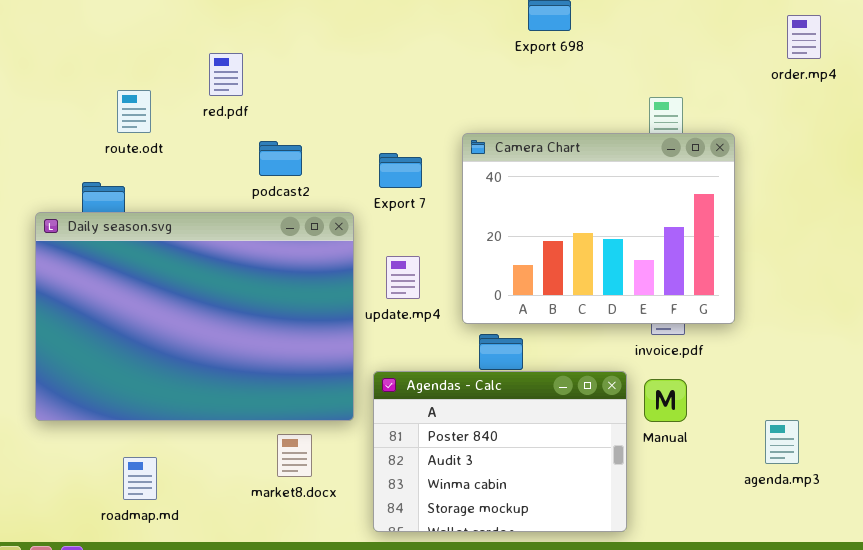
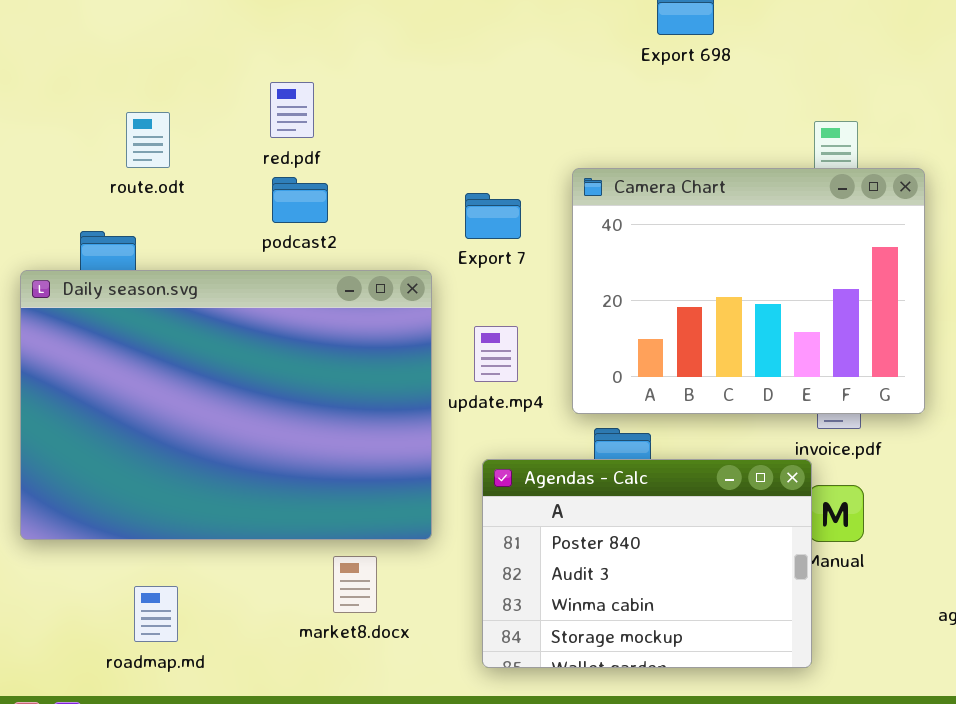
red.pdf: [209,53,243,96] -> [270,82,314,138], moved
podcast2: [259,141,302,176] -> [272,177,328,223], moved
Agendas - Calc: [373,371,627,532] -> [482,459,812,668], moved

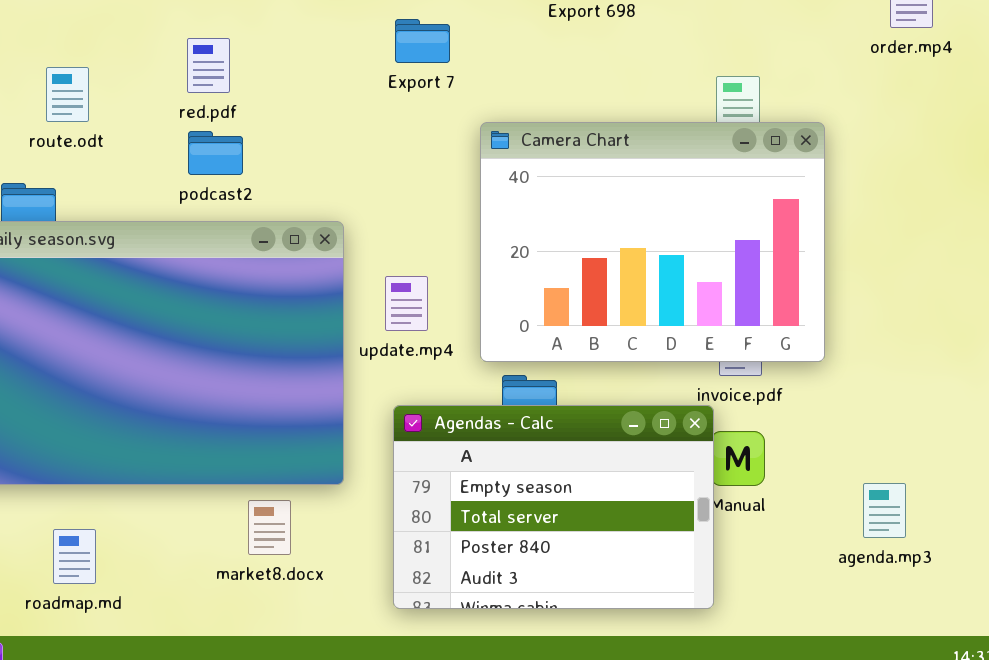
Export 7: [465,193,521,239] -> [395,19,450,63], moved
Agendas - Calc: [482,459,812,668] -> [393,405,714,609], scrolled up 2 rows

